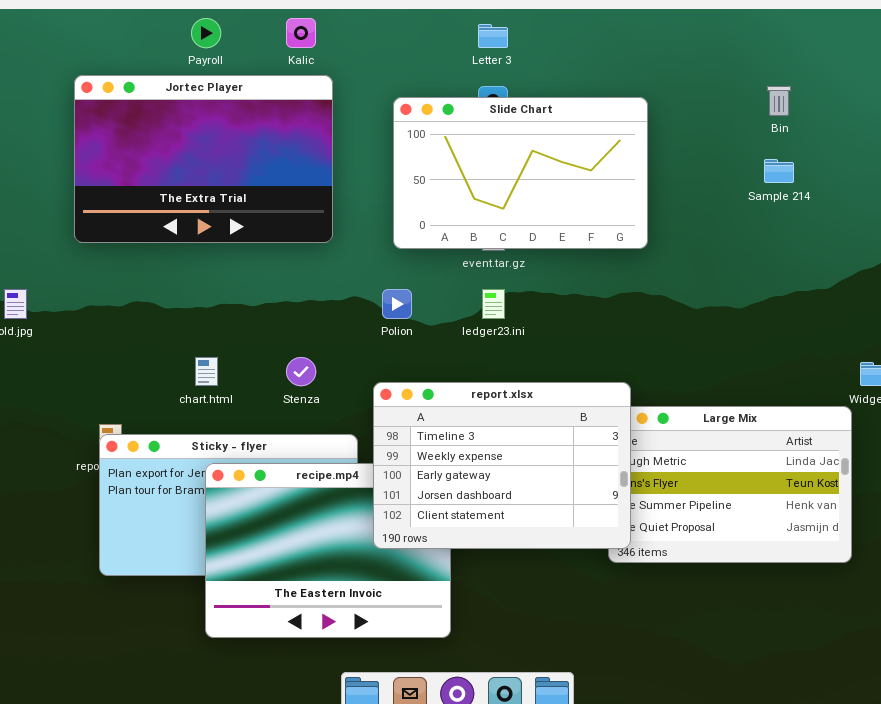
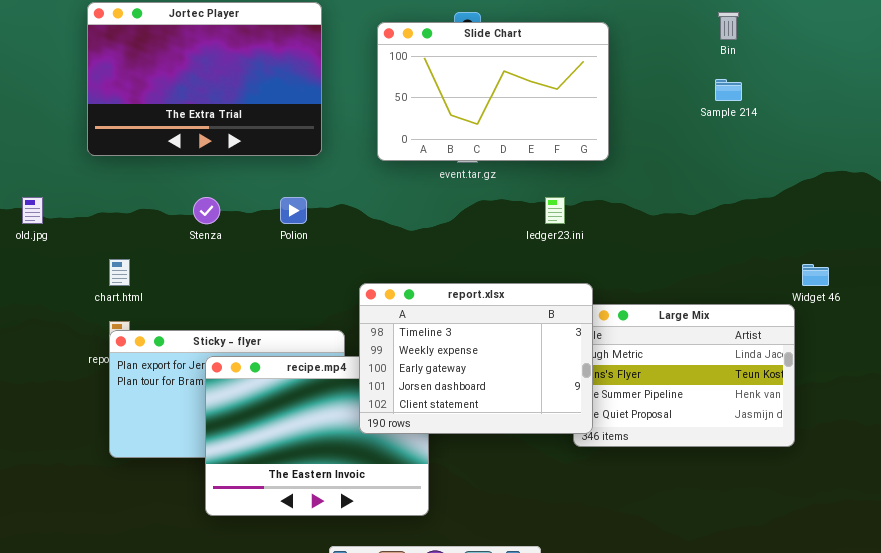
Polion: [382,289,412,319] -> [280,197,307,224], moved
ledger23.ini: [482,289,505,319] -> [545,197,565,224], moved
chart.html: [195,357,218,386] -> [109,259,130,286], moved
Stenza: [286,357,316,386] -> [193,197,220,224], moved

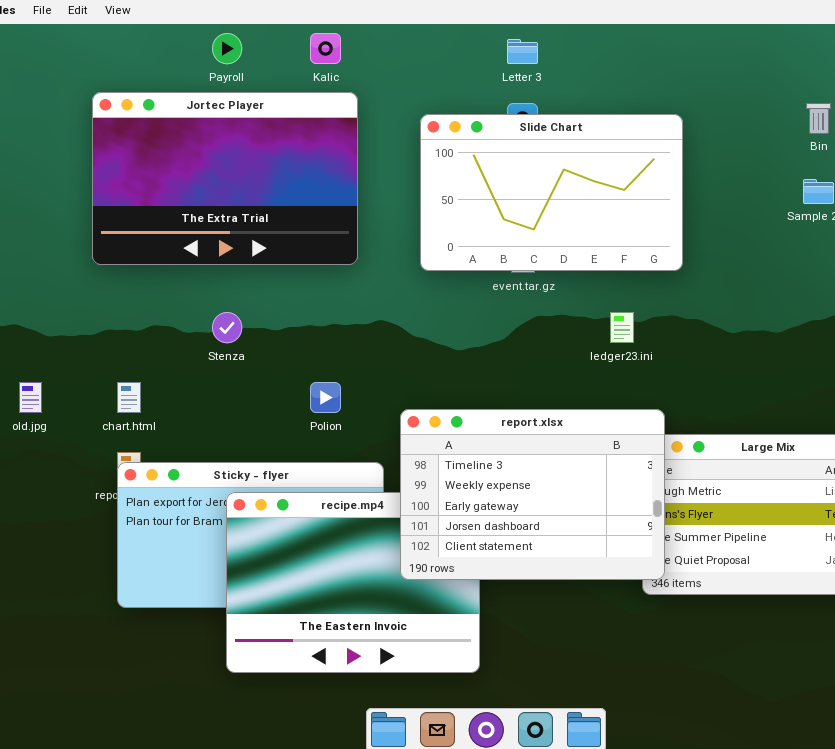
old.jpg: [22,197,43,224] -> [19,382,42,413], moved
Polion: [280,197,307,224] -> [310,382,341,413], moved

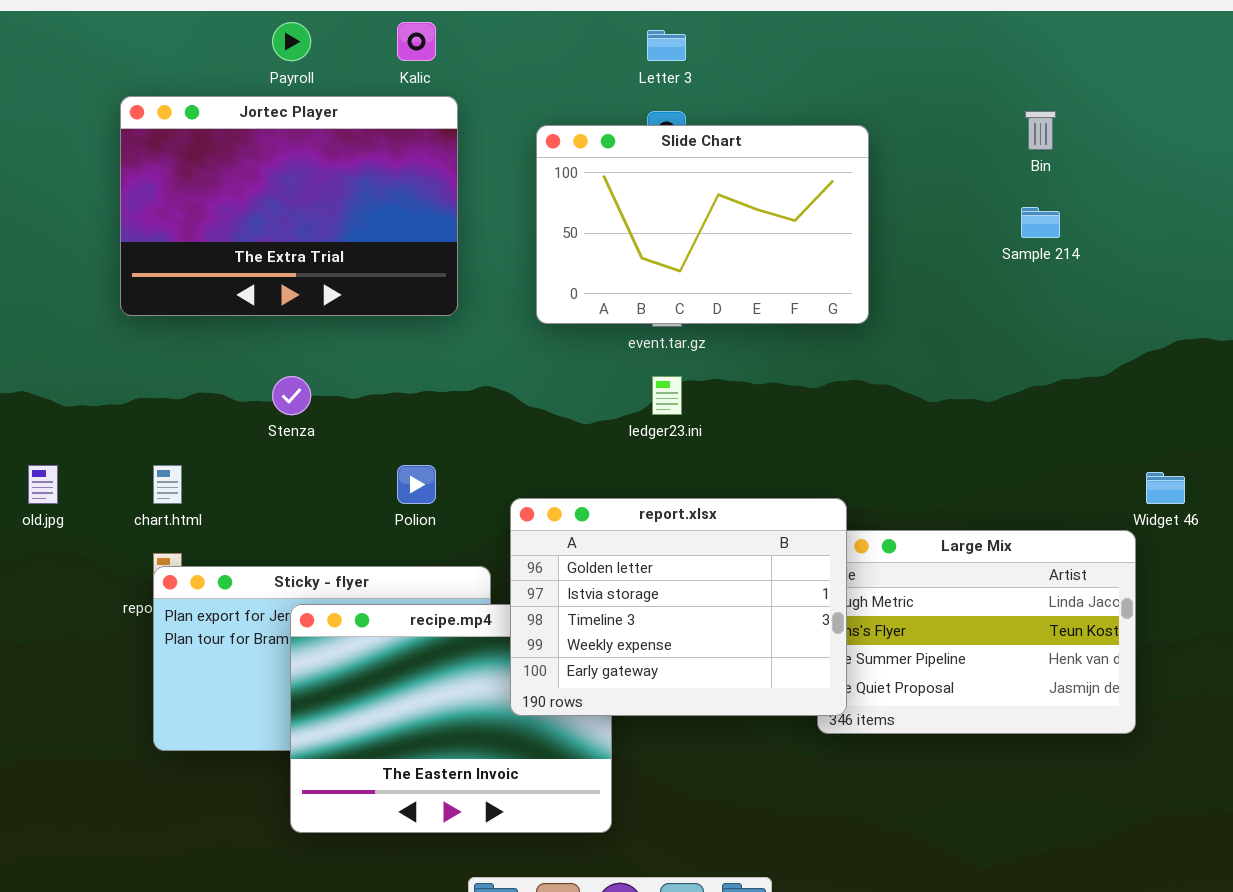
ledger23.ini: [610,312,634,343] -> [652,376,682,415], moved
report.xlsx: [400,409,665,580] -> [510,498,847,716], scrolled up 2 rows

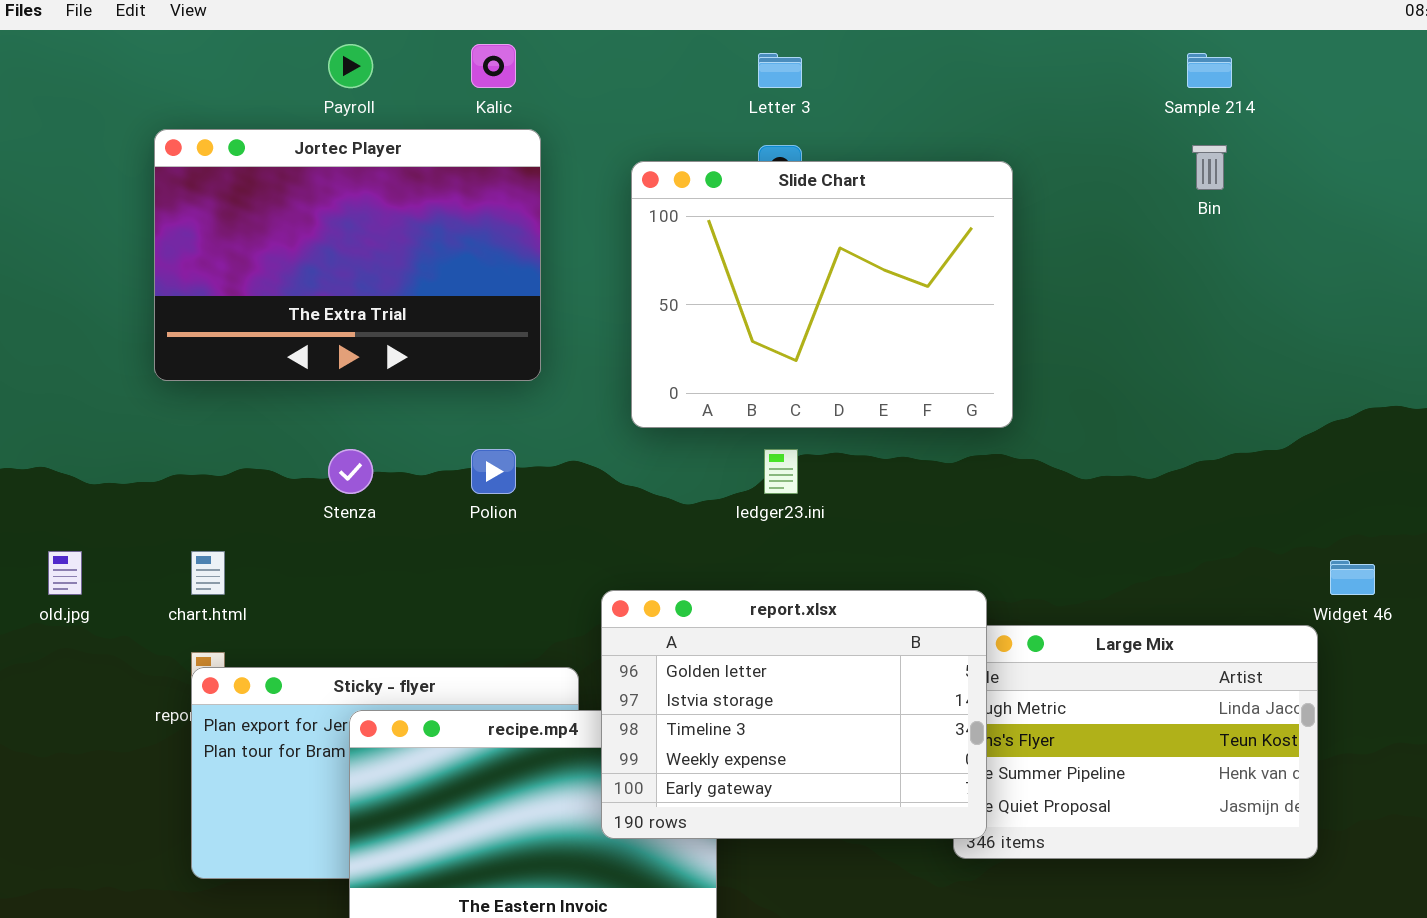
Slide Chart: [536,125,869,324] -> [631,161,1013,428], resized
Sample 214: [1021,207,1060,238] -> [1187,53,1232,88], moved
Polion: [397,465,436,504] -> [471,449,516,494], moved

